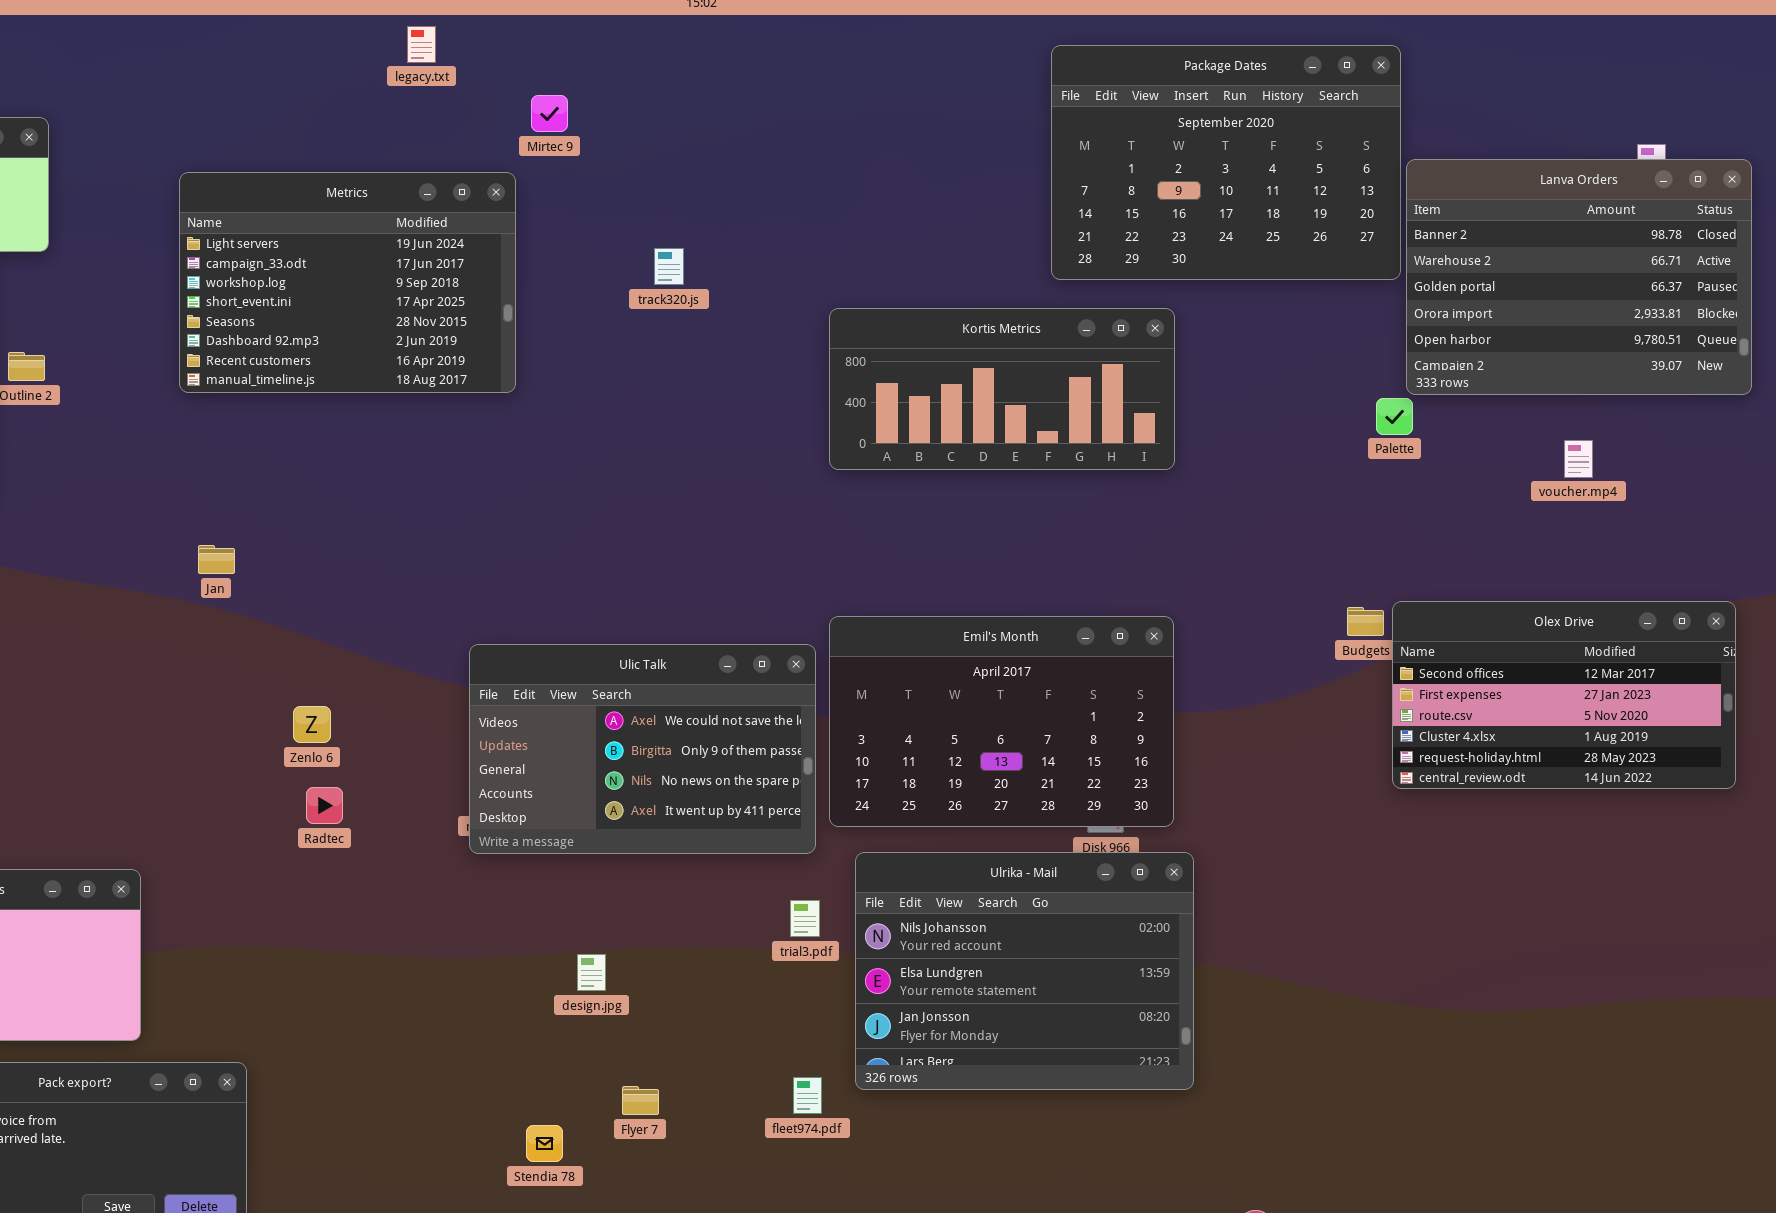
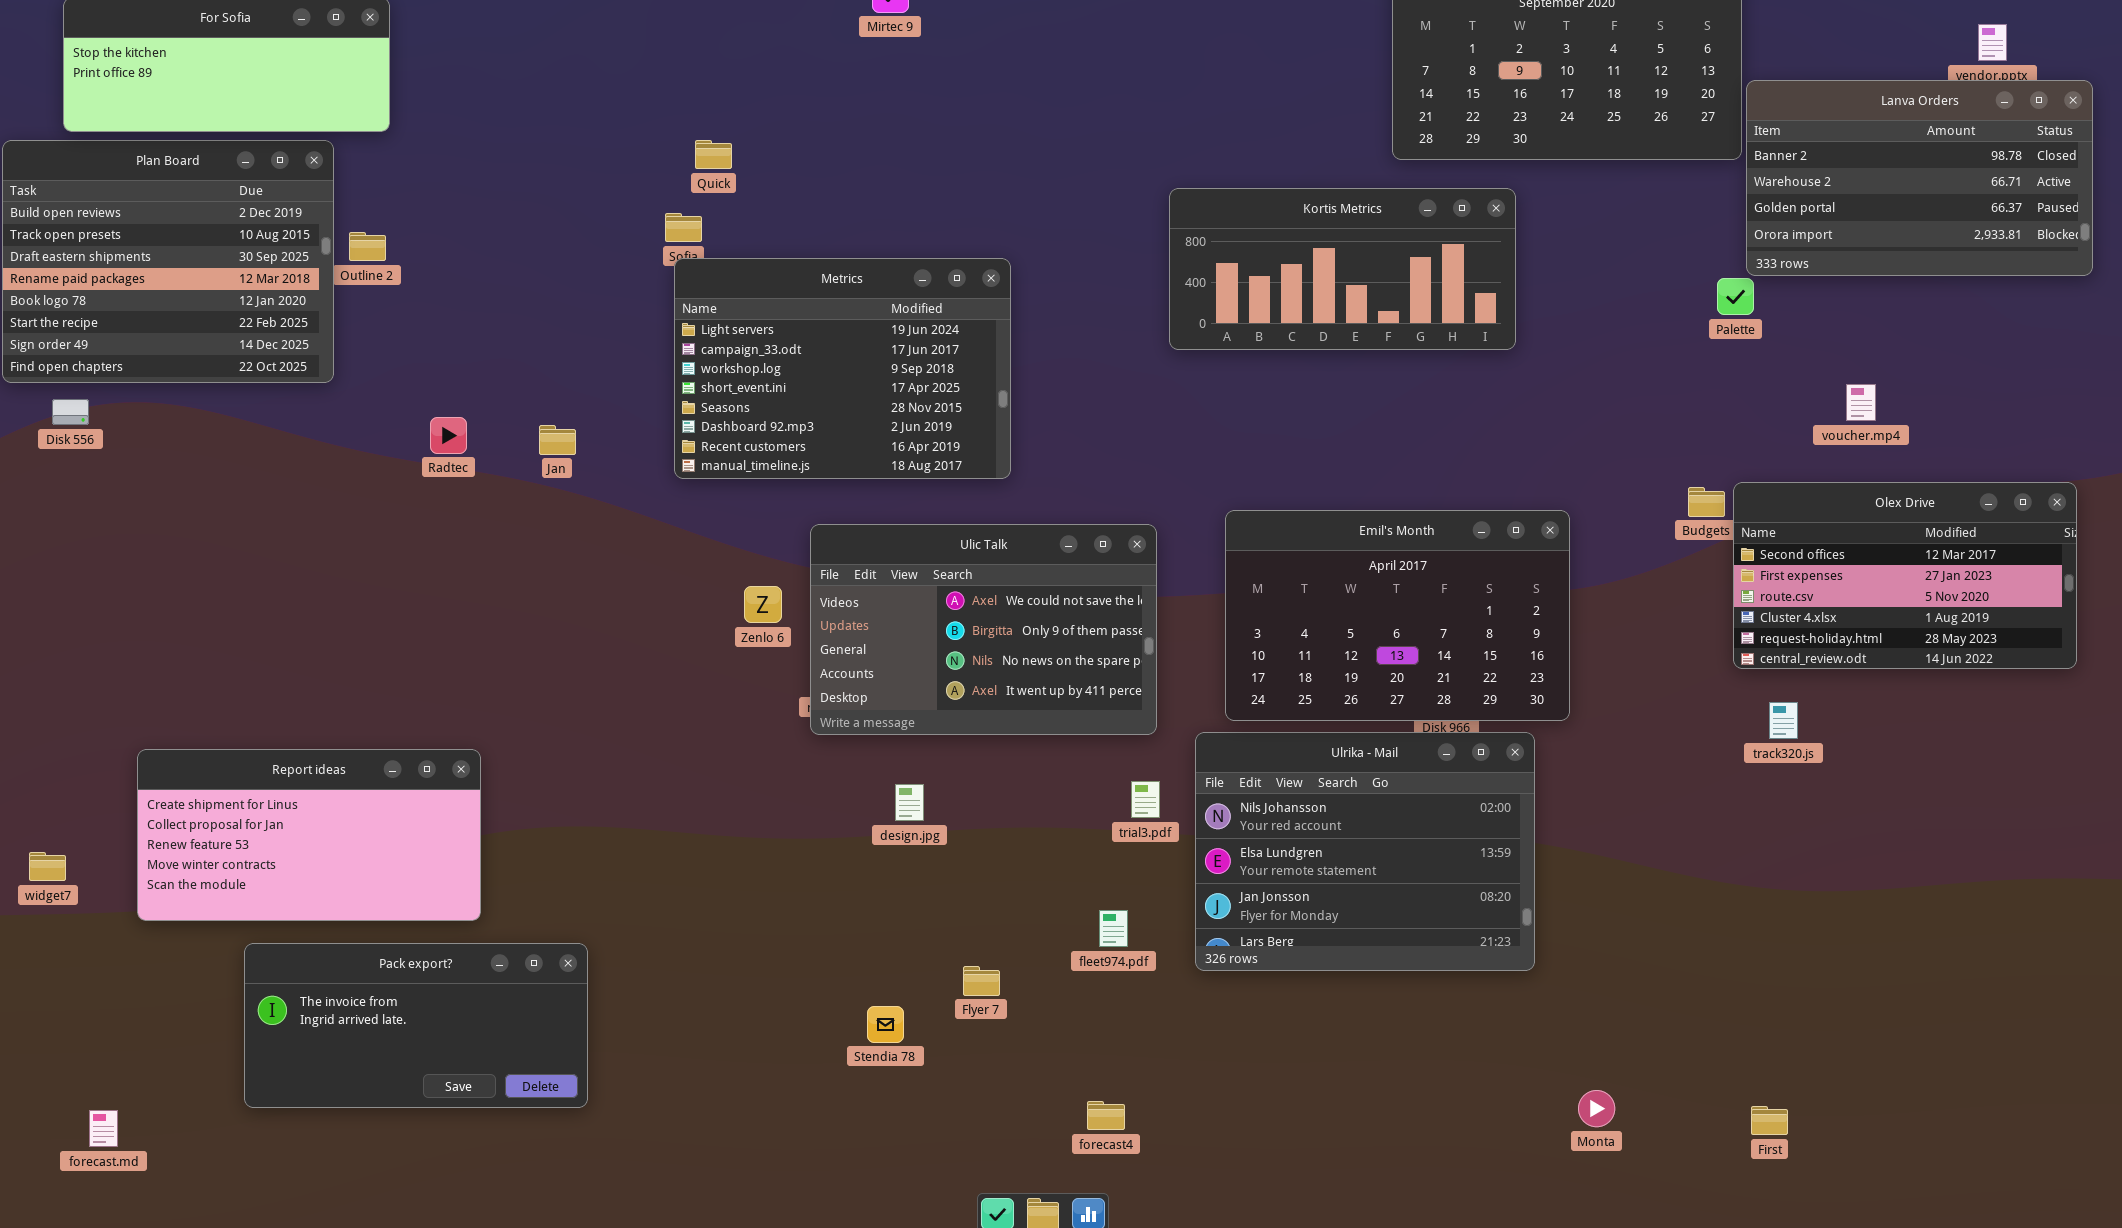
Lanva Orders: [1406,159,1752,395] -> [1746,80,2093,276], resized
Metrics: [179,172,516,393] -> [674,258,1011,479], moved
track320.js: [654,248,684,285] -> [1769,702,1798,739], moved
voucher.mp4: [1564,440,1593,478] -> [1846,384,1876,421], moved
Emil's Month: [829,616,1174,827] -> [1225,510,1570,721], moved
Zenlo 6: [293,706,331,743] -> [744,586,782,623], moved
Radtec: [306,787,343,824] -> [430,417,467,454], moved
design.jpg: [577,954,606,991] -> [895,784,924,821], moved
fleet974.pdf: [793,1077,822,1114] -> [1099,910,1128,947], moved

